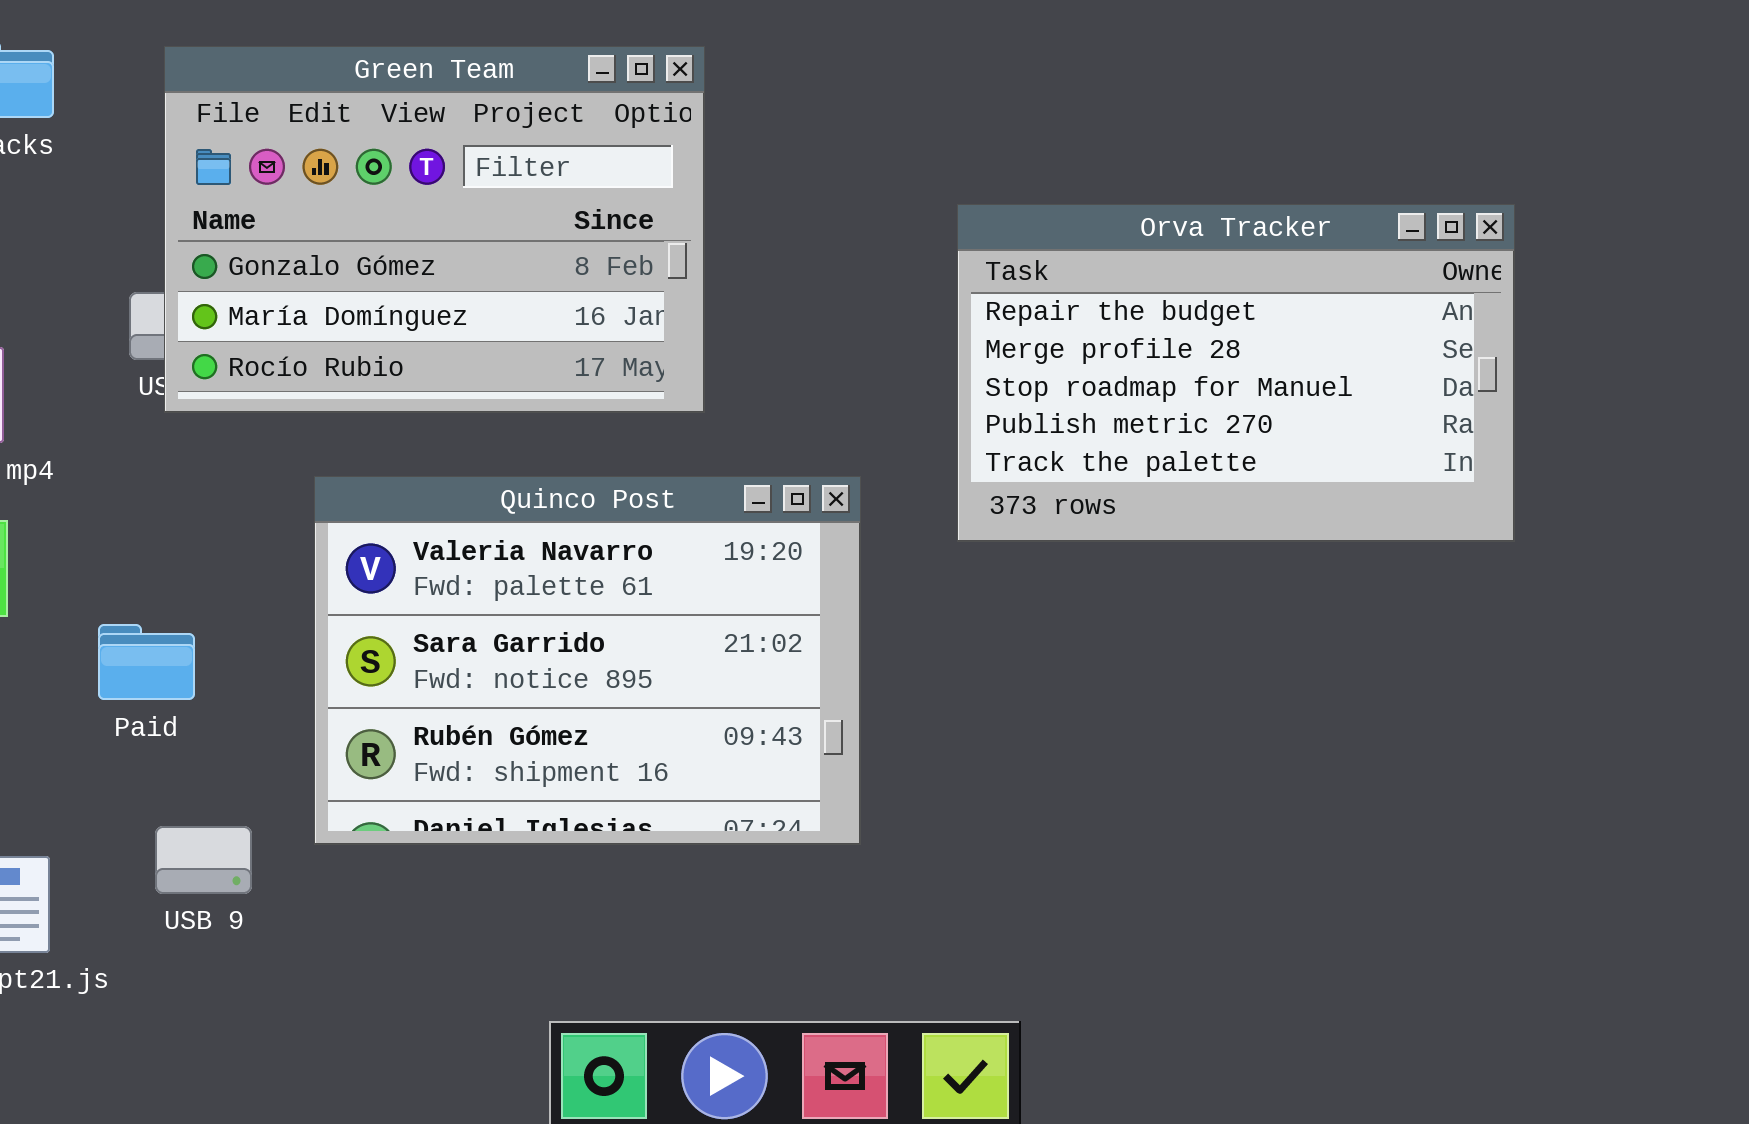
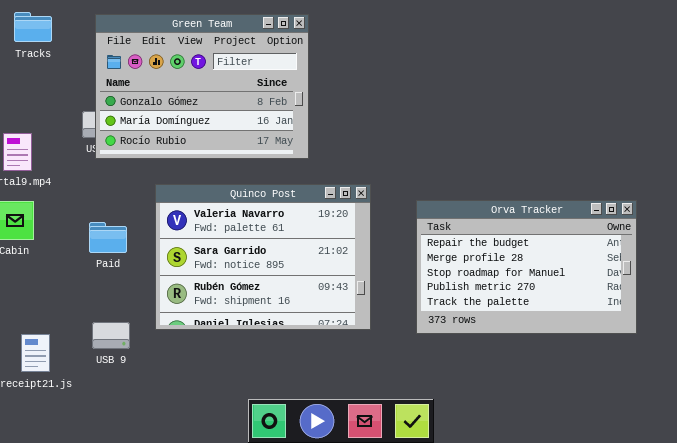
Orva Tracker: [957,204,1515,542] -> [416,200,637,334], moved
Paid: [98,624,195,700] -> [89,222,127,253], moved

